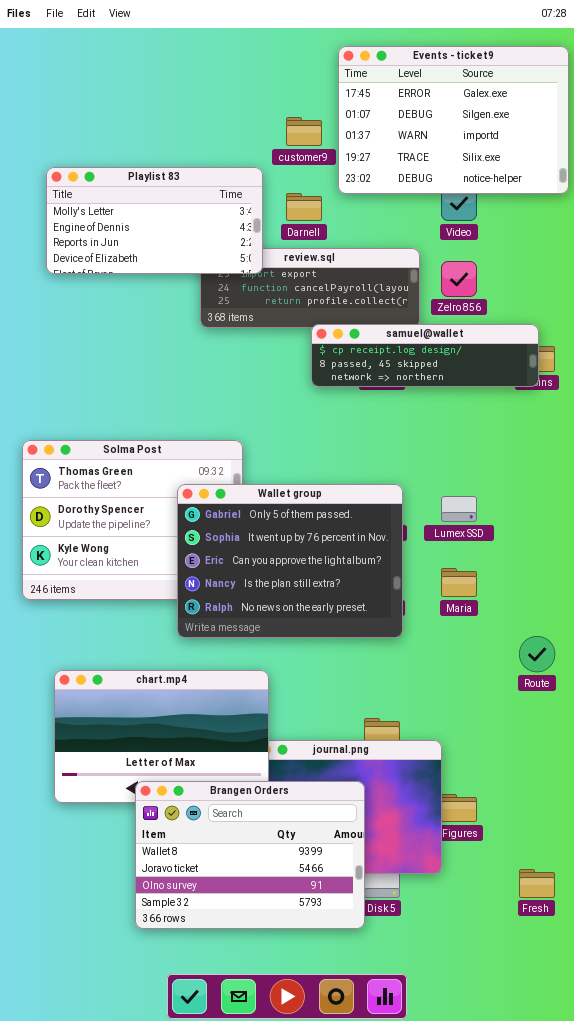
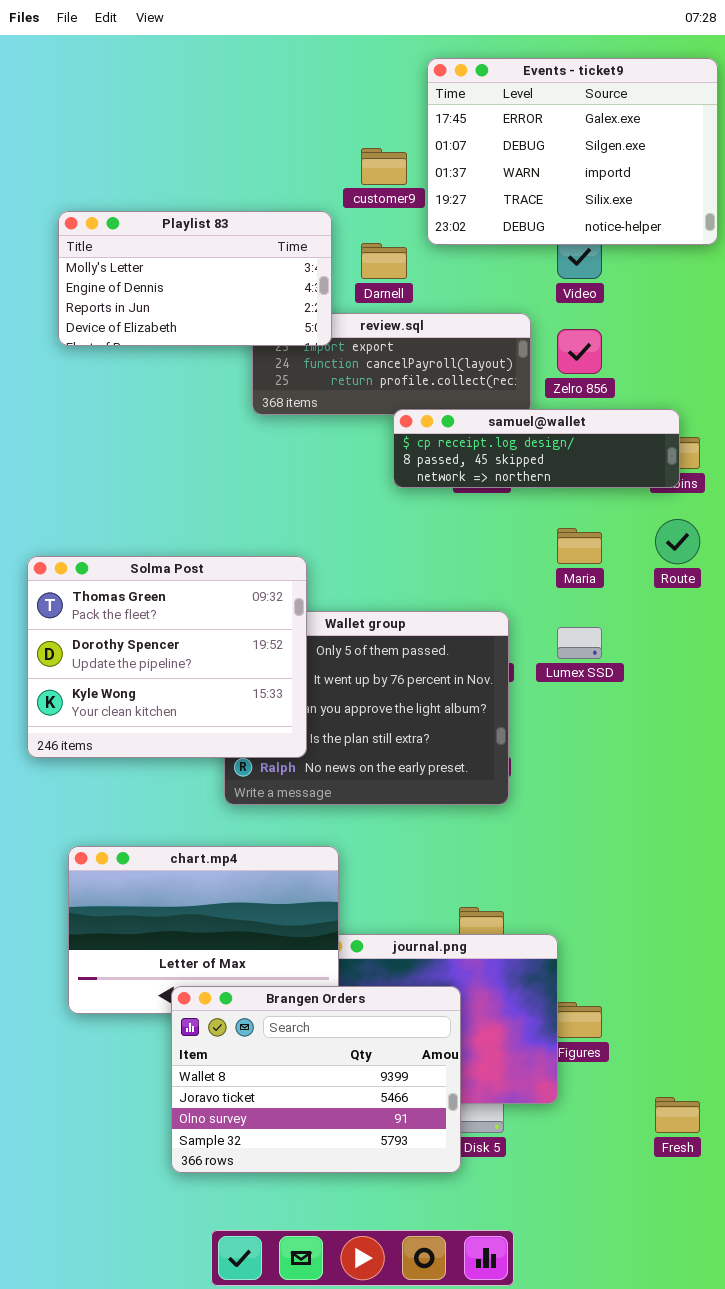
Solma Post: [22,440,243,600] -> [27,556,307,758], raised
Maria: [441,568,477,597] -> [557,528,602,564], moved
Route: [519,636,555,672] -> [655,519,700,564], moved

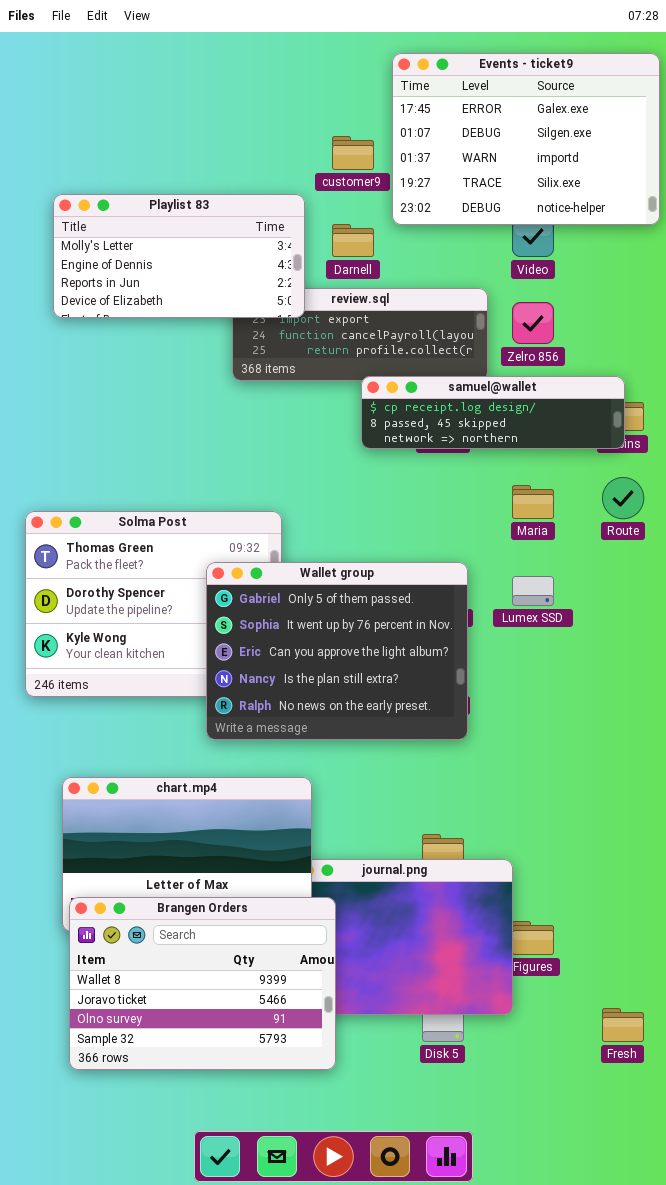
Wallet group: [224,611,509,805] -> [206,562,468,740], raised
Brangen Orders: [171,986,461,1173] -> [69,897,336,1070], moved

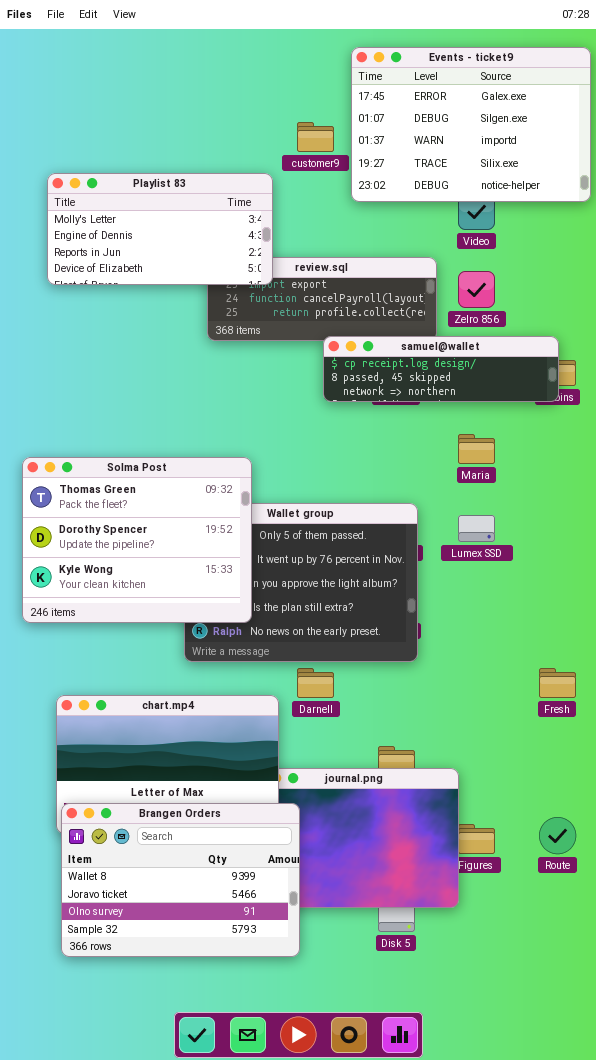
Darnell: [332,224,374,257] -> [297,668,334,698], moved
Route: [602,477,644,519] -> [539,817,576,854], moved
Solma Post: [25,511,282,697] -> [22,457,252,623], raised
Fresh: [602,1008,644,1042] -> [539,668,576,698], moved

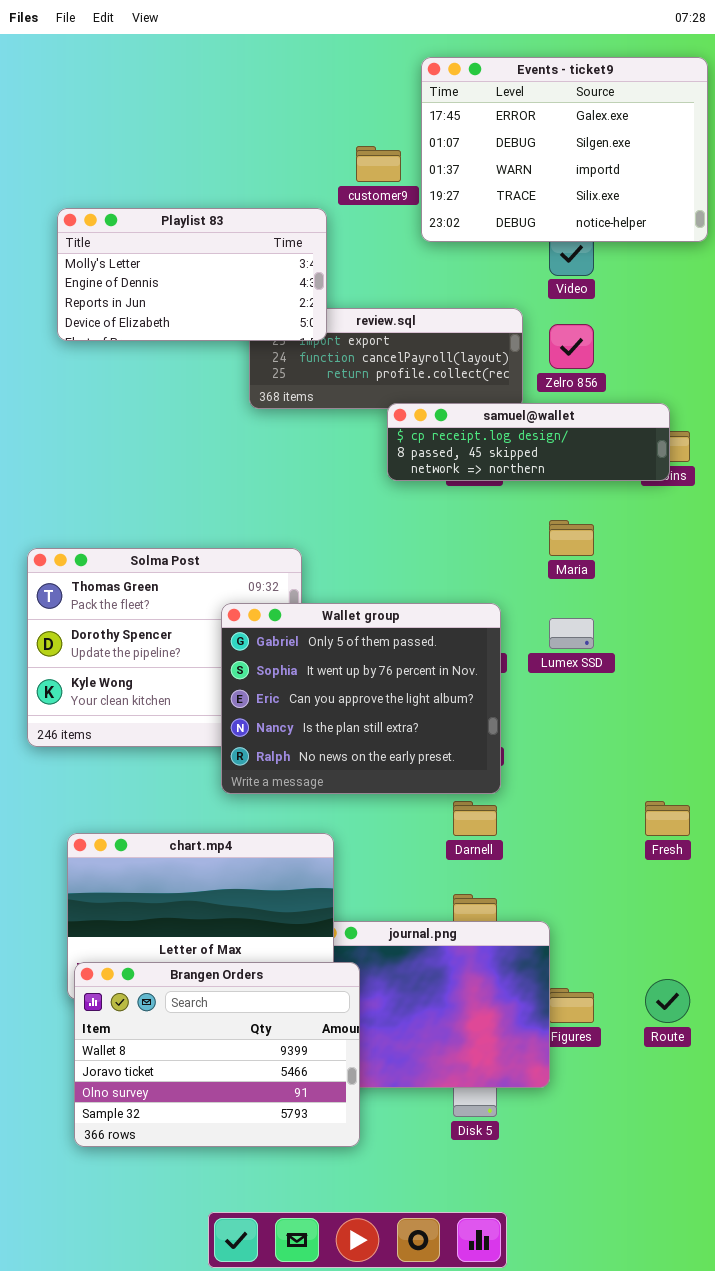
Wallet group: [184,503,418,662] -> [221,603,501,794], raised
Darnell: [297,668,334,698] -> [453,801,497,836], moved

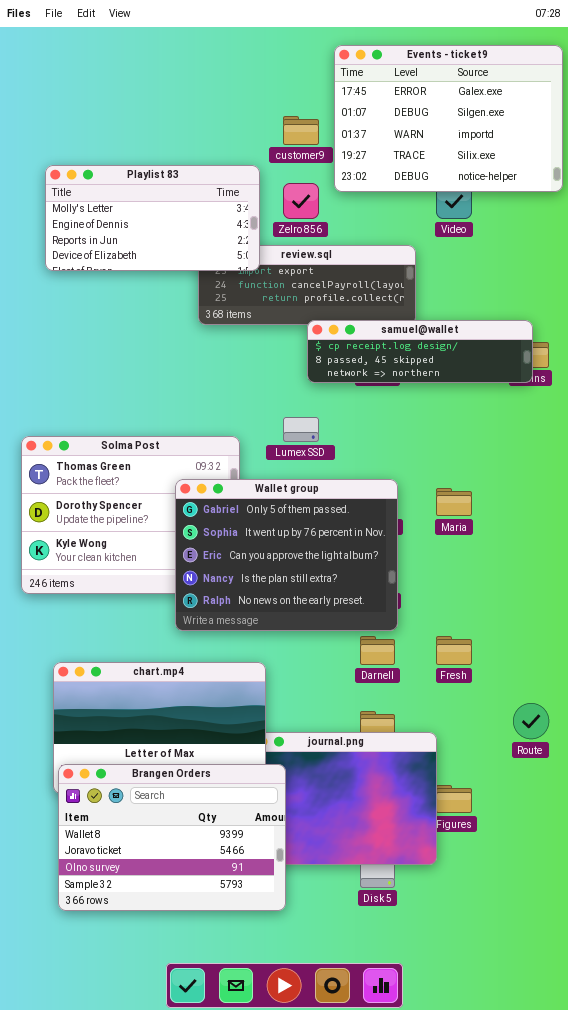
Zelro 856: [549,324,594,369] -> [283,183,319,219], moved
Maria: [549,520,594,556] -> [436,488,472,516], moved
Lumex SSD: [549,618,594,649] -> [283,417,319,442], moved
Fresh: [645,801,690,836] -> [436,636,472,665], moved
Route: [645,979,690,1023] -> [513,703,549,739], moved

